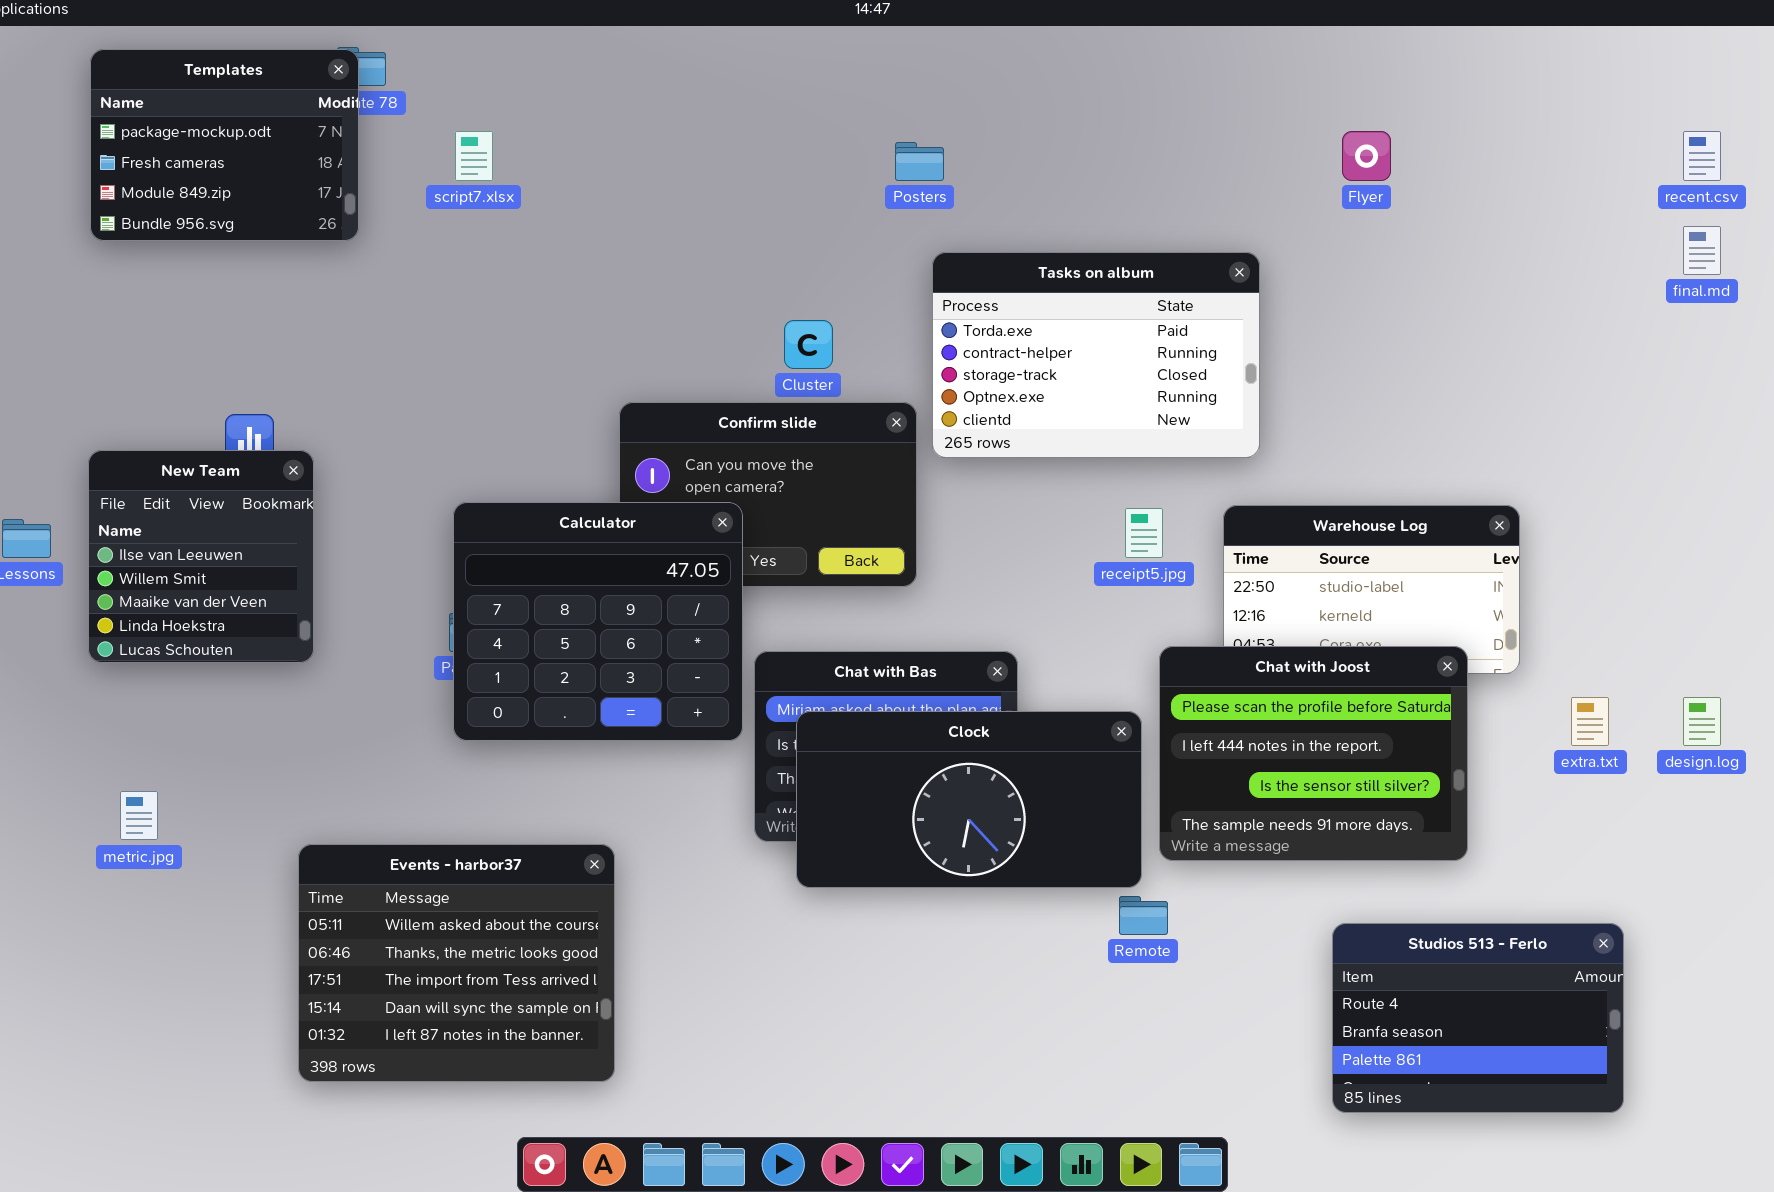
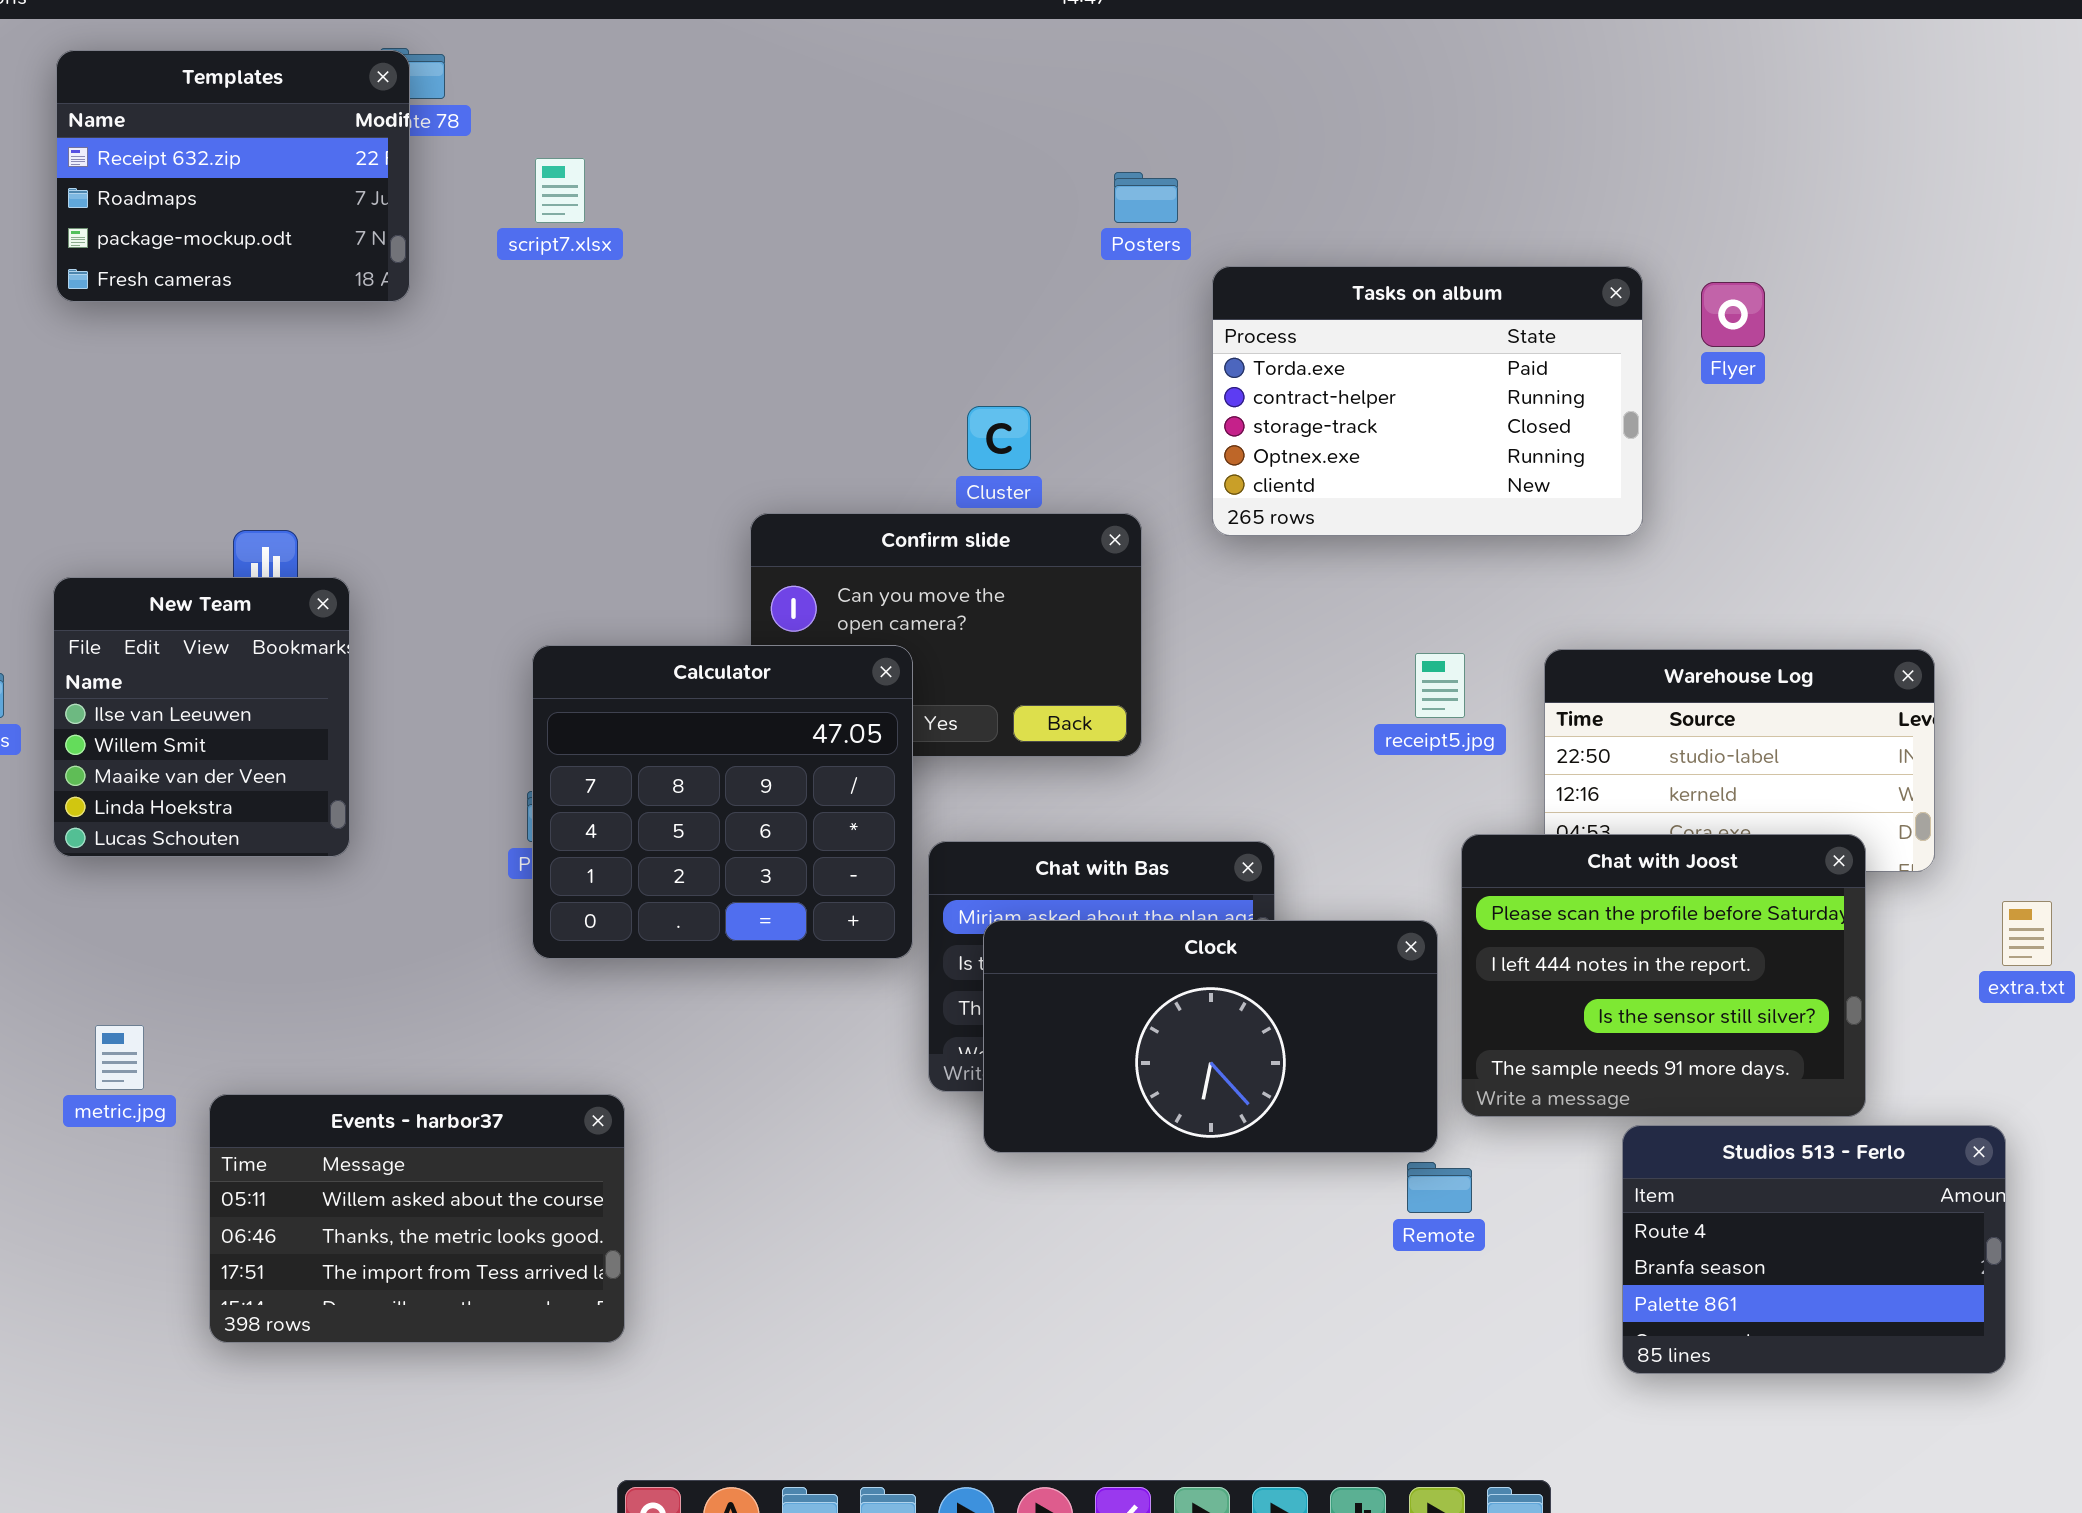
Templates: [90,49,359,241] -> [56,50,410,302], scrolled up 2 rows
Flyer: [1342,131,1391,181] -> [1701,282,1765,347], moved
Tasks on album: [932,252,1260,458] -> [1212,266,1643,536], moved
Events - harbor37: [298,844,615,1082] -> [209,1094,625,1343], moved, resized
Studios 513 - Ferlo: [1332,923,1624,1113] -> [1622,1125,2006,1374], moved

